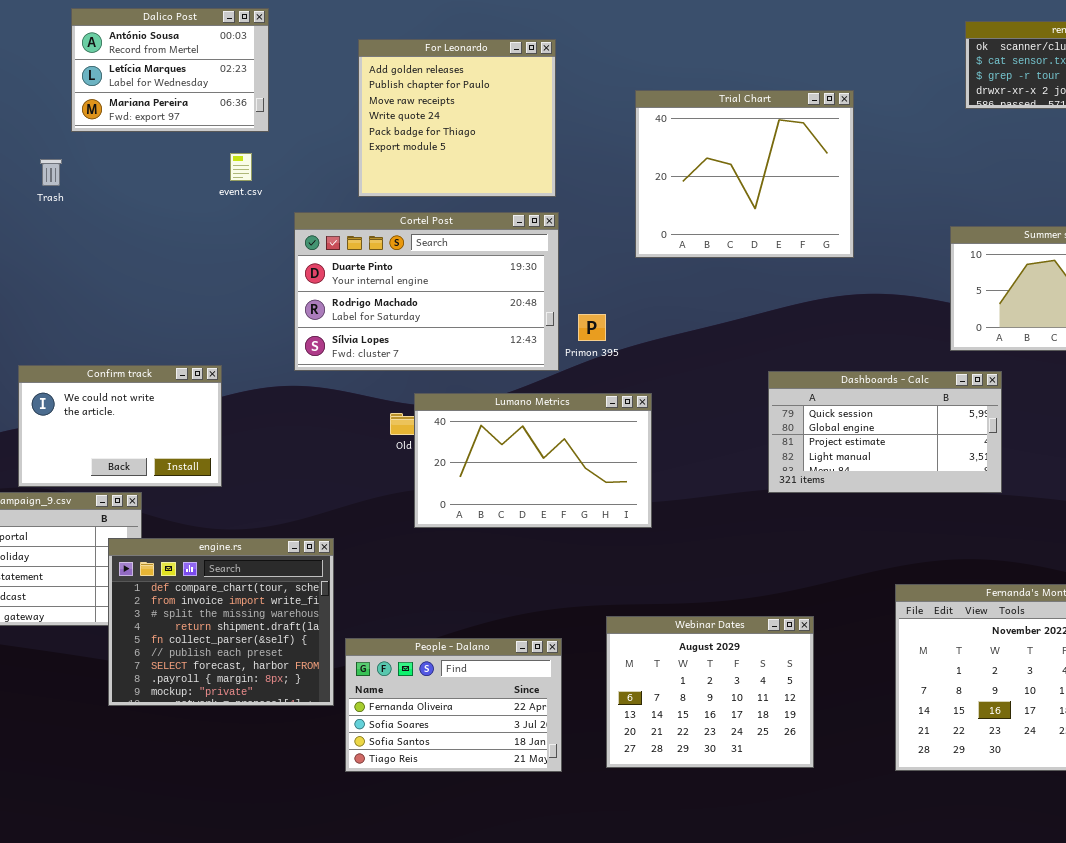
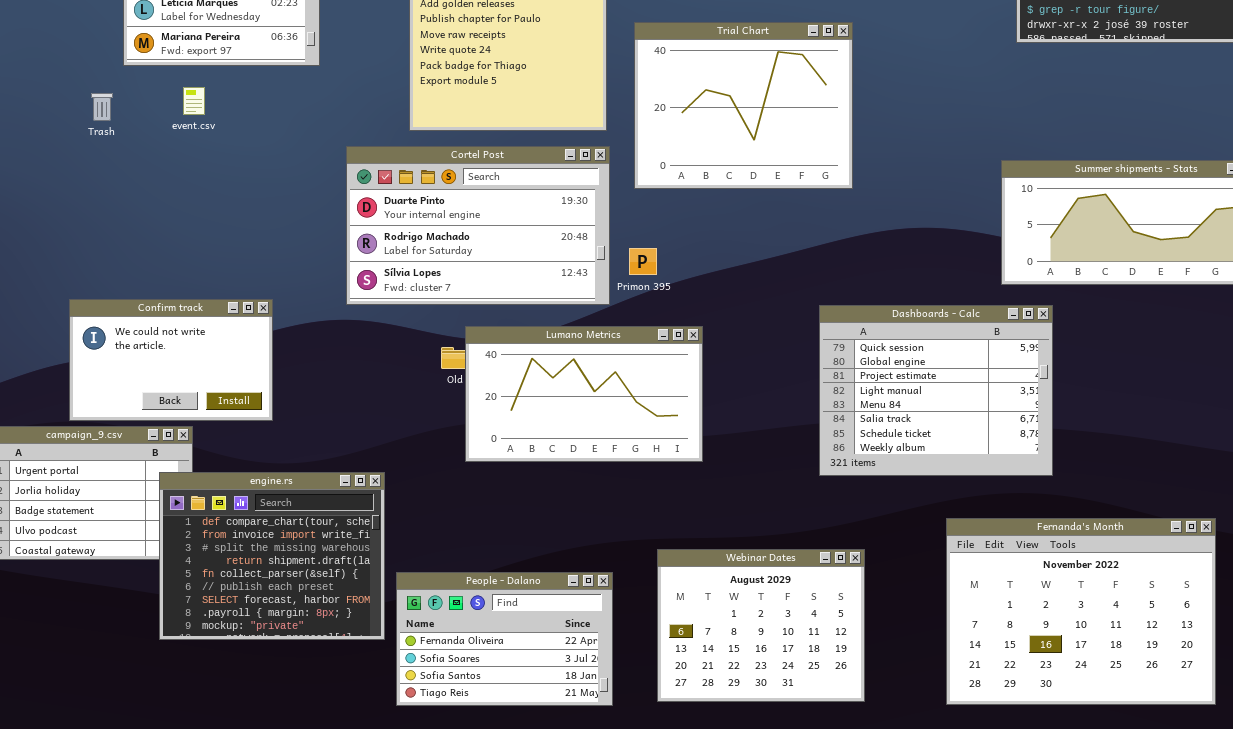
Trial Chart: [635,90,854,258] -> [634,22,853,189], moved
event.csv: [230,153,252,181] -> [183,87,205,115], moved
Dashboards - Calc: [768,371,1002,493] -> [819,305,1053,476], resized

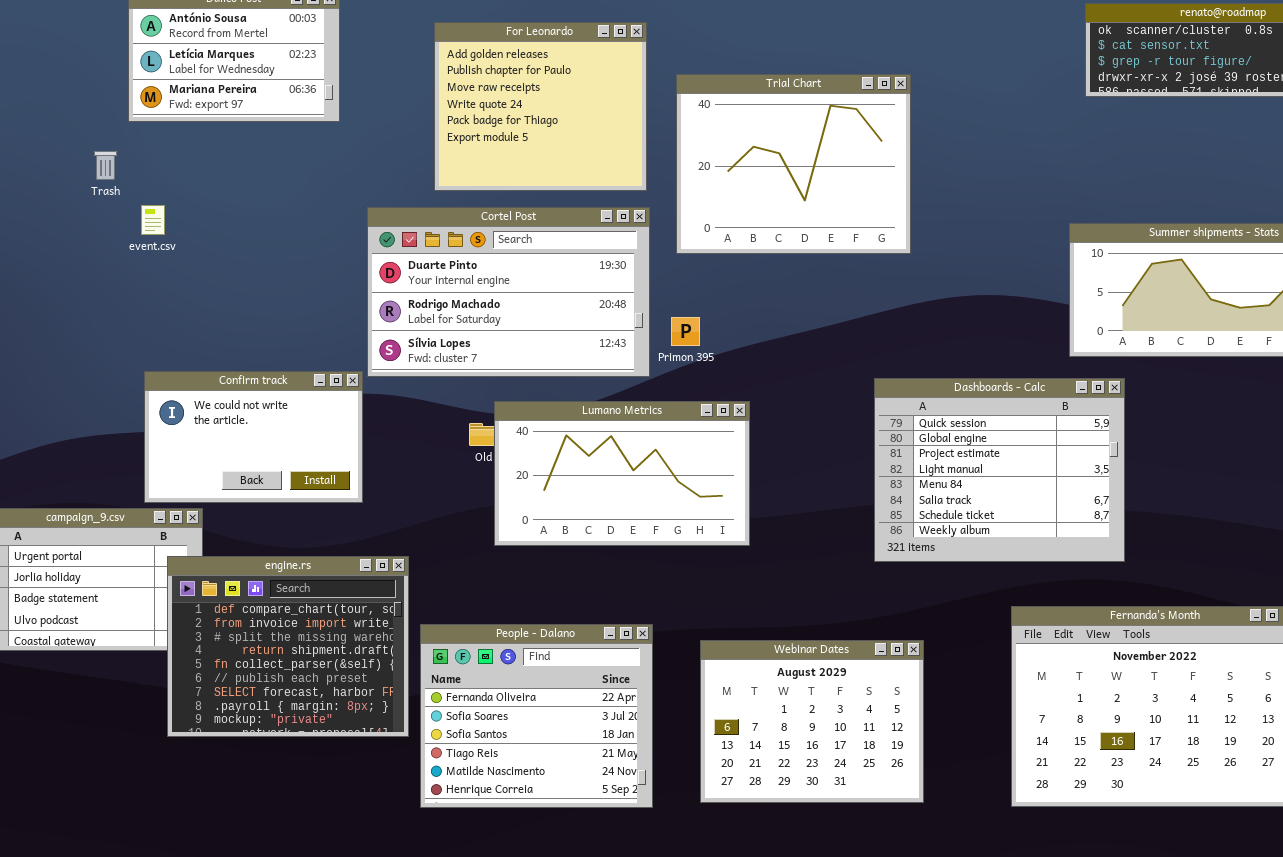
event.csv: [183,87,205,115] -> [141,205,165,235], moved
Confirm track: [69,299,273,421] -> [144,371,363,503], moved
People - Dalano: [396,572,613,706] -> [420,624,653,808], resized

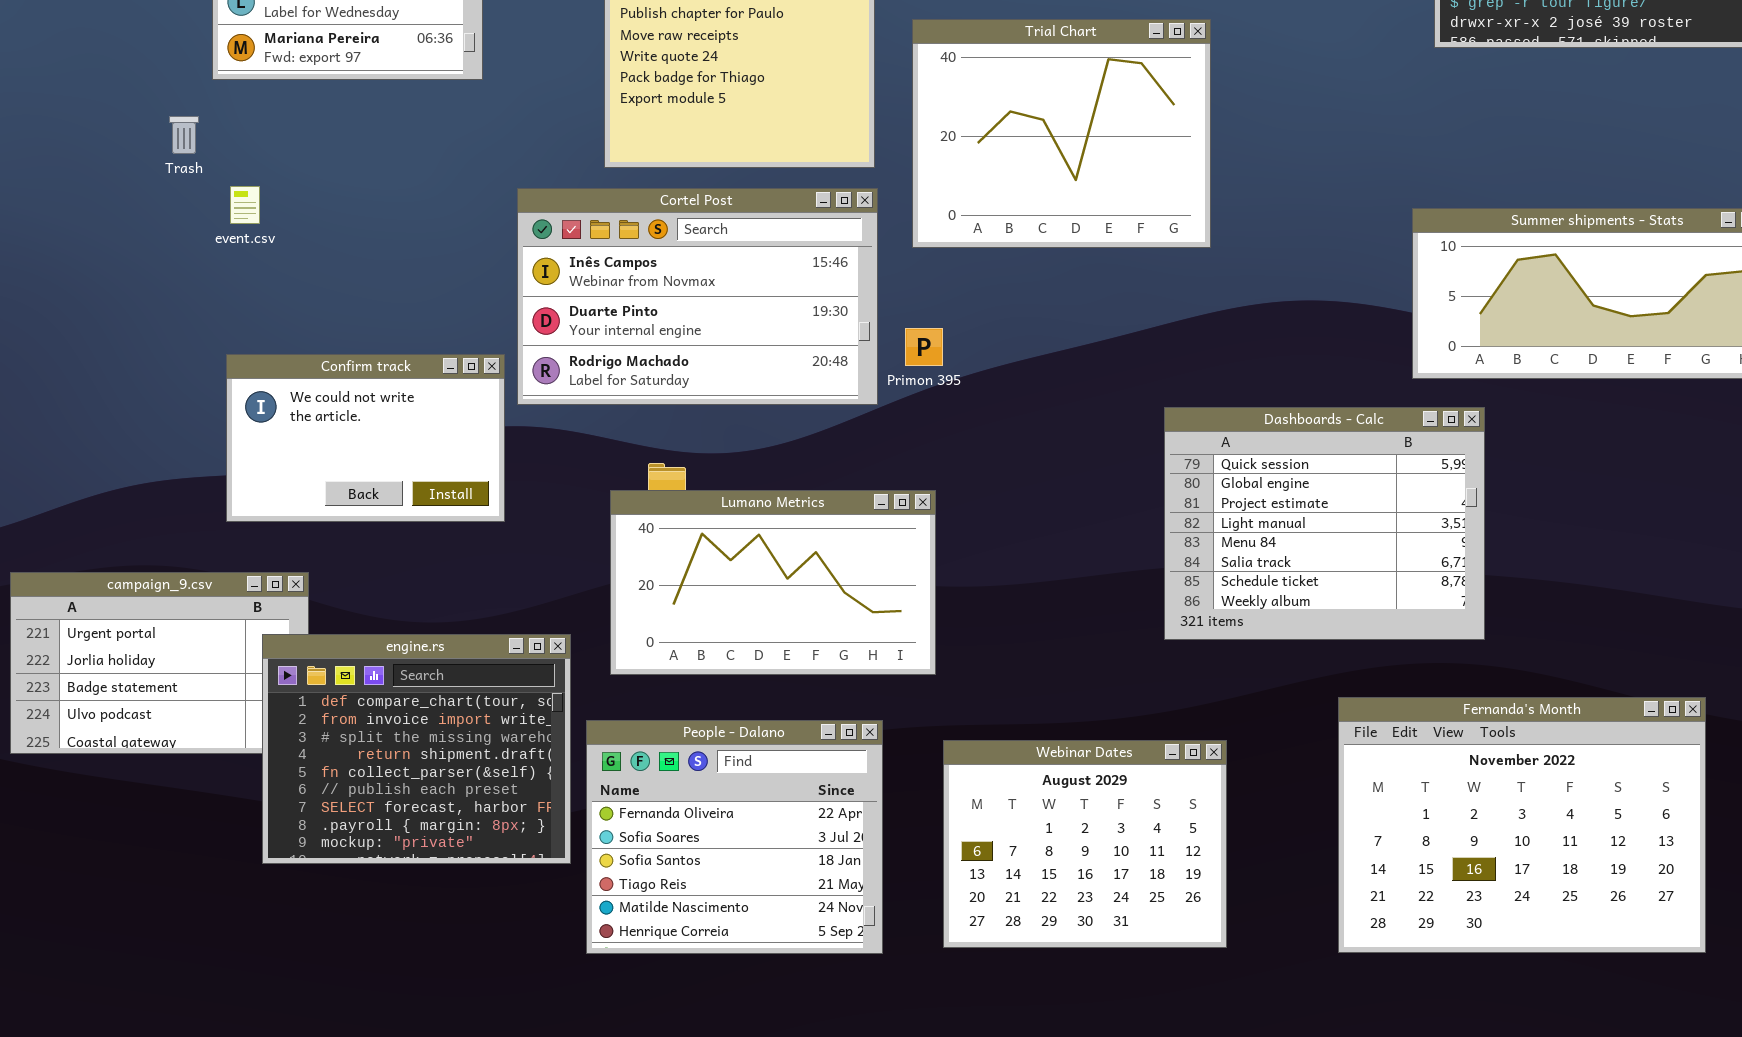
Cortel Post: [367,207,650,377] -> [517,188,878,405], scrolled up 1 row
Confirm track: [144,371,363,503] -> [226,354,505,522], moved
Lumano Metrics: [494,401,750,546] -> [610,490,936,675], moved

